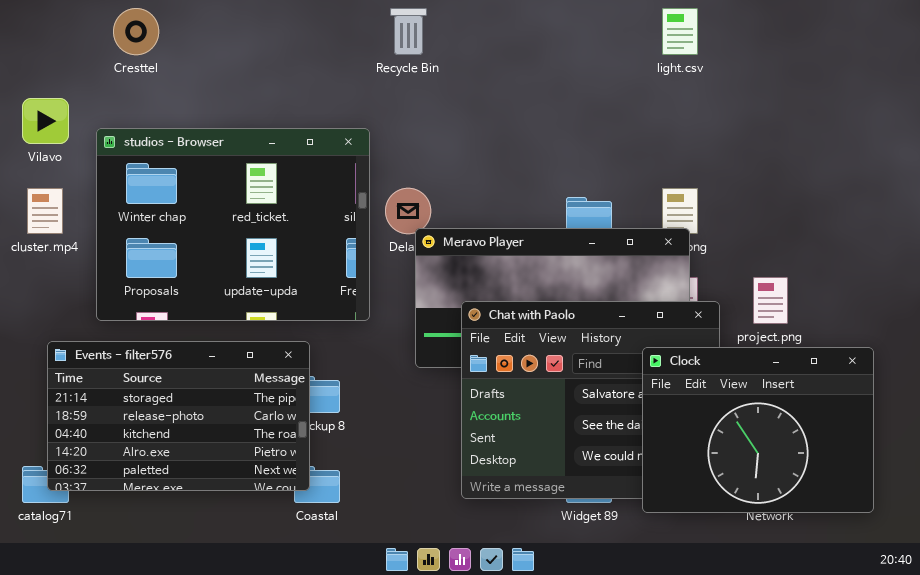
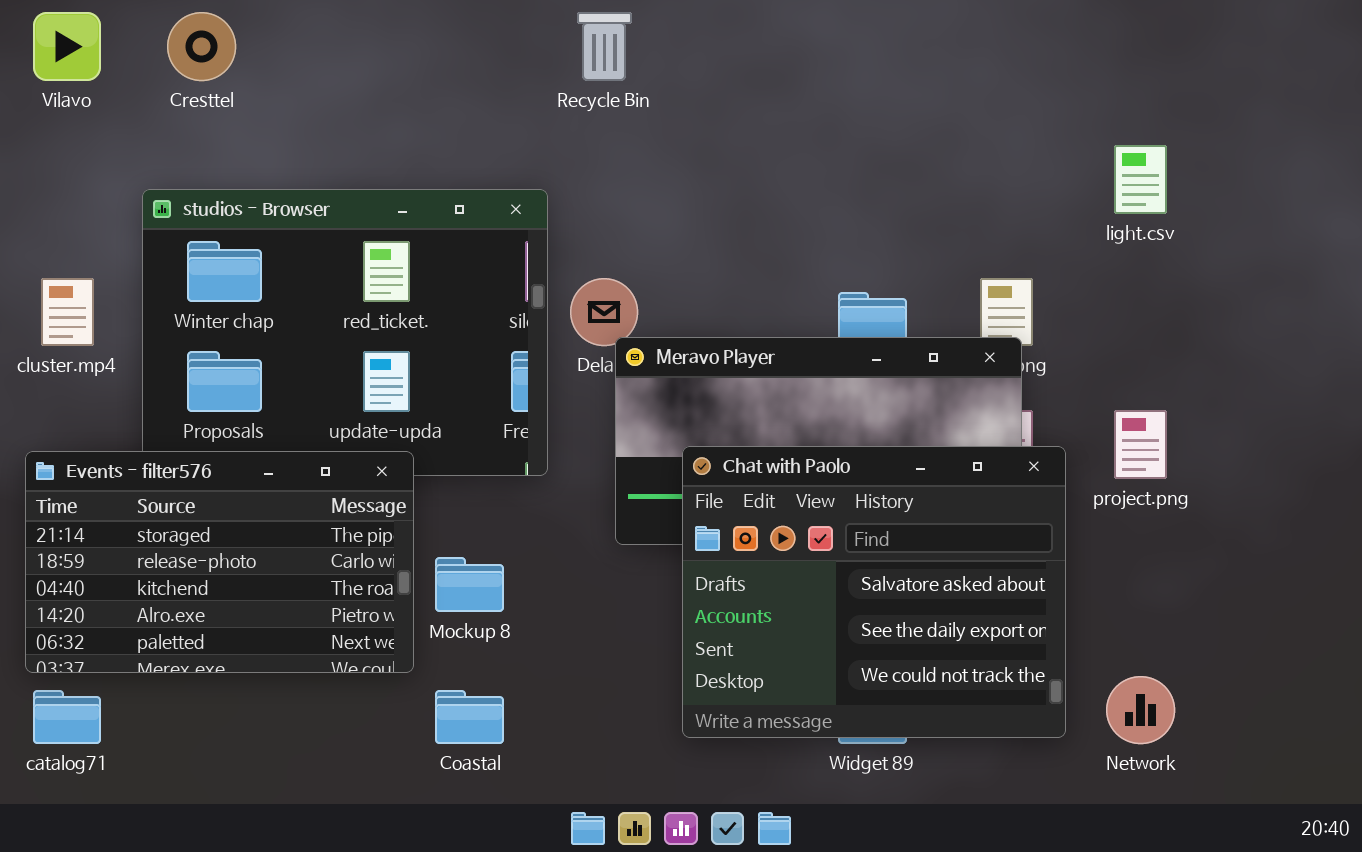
light.csv: [662,8,698,55] -> [1114,145,1167,214], moved
Vilavo: [22,98,69,144] -> [33,12,101,81], moved
Events - filter576: [47,341,310,491] -> [25,451,414,673], moved
Clock: [642,347,874,513] -> none, closed

